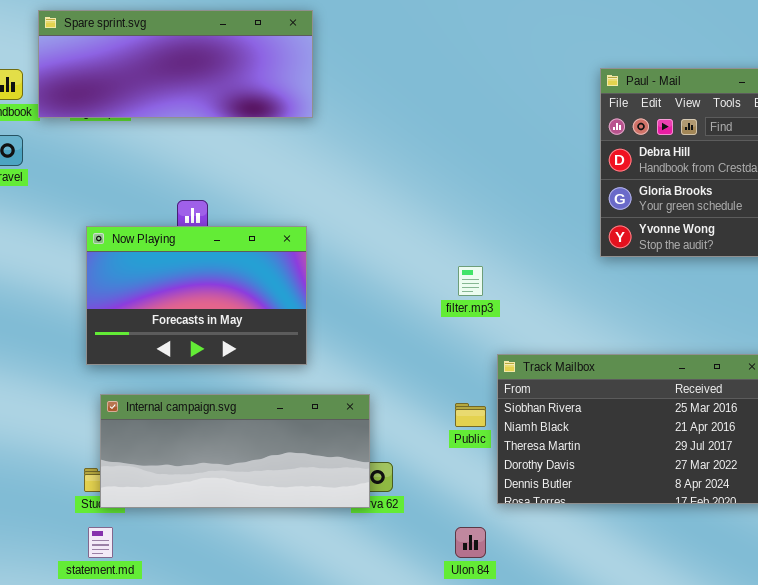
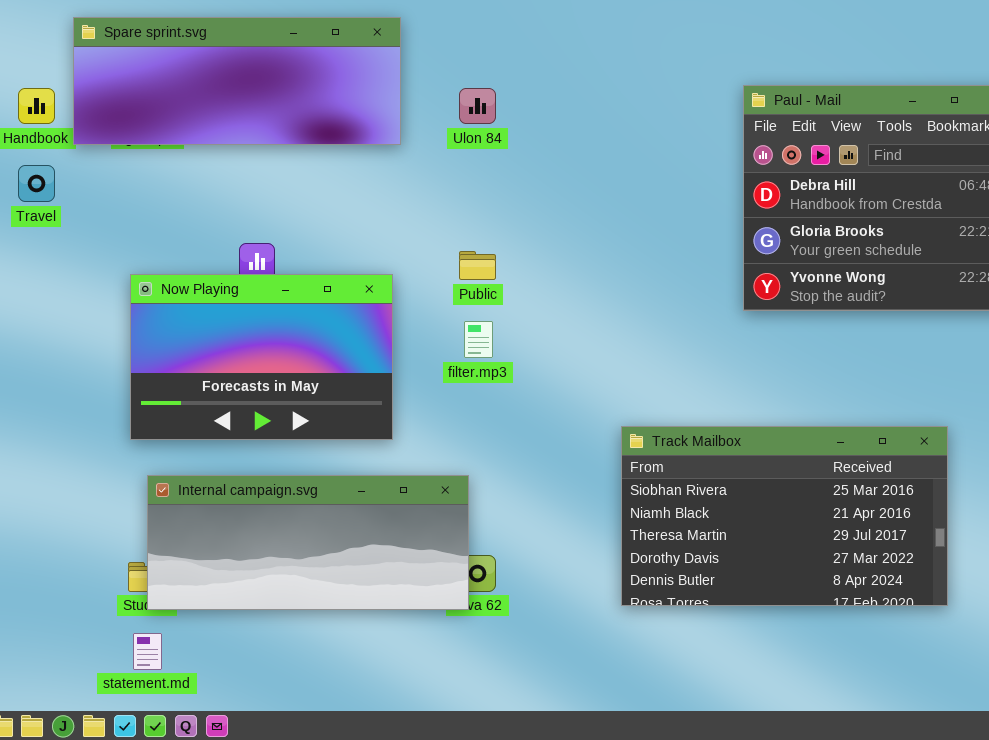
filter.mp3: [458,266,483,296] -> [464,321,493,358], moved
Public: [455,403,486,427] -> [459,251,496,280], moved
Ulon 84: [455,527,486,558] -> [459,88,496,124], moved

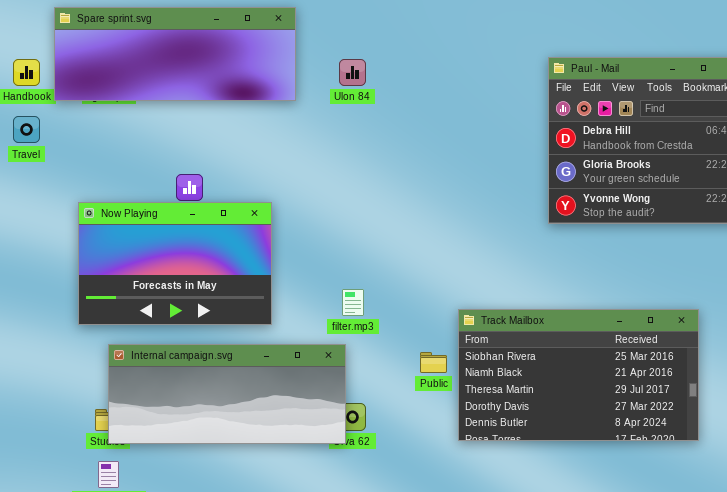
Public: [459,251,496,280] -> [420,352,447,373], moved
Now Playing: [130,274,393,440] -> [78,202,272,325], moved
filter.mp3: [464,321,493,358] -> [342,289,364,316], moved

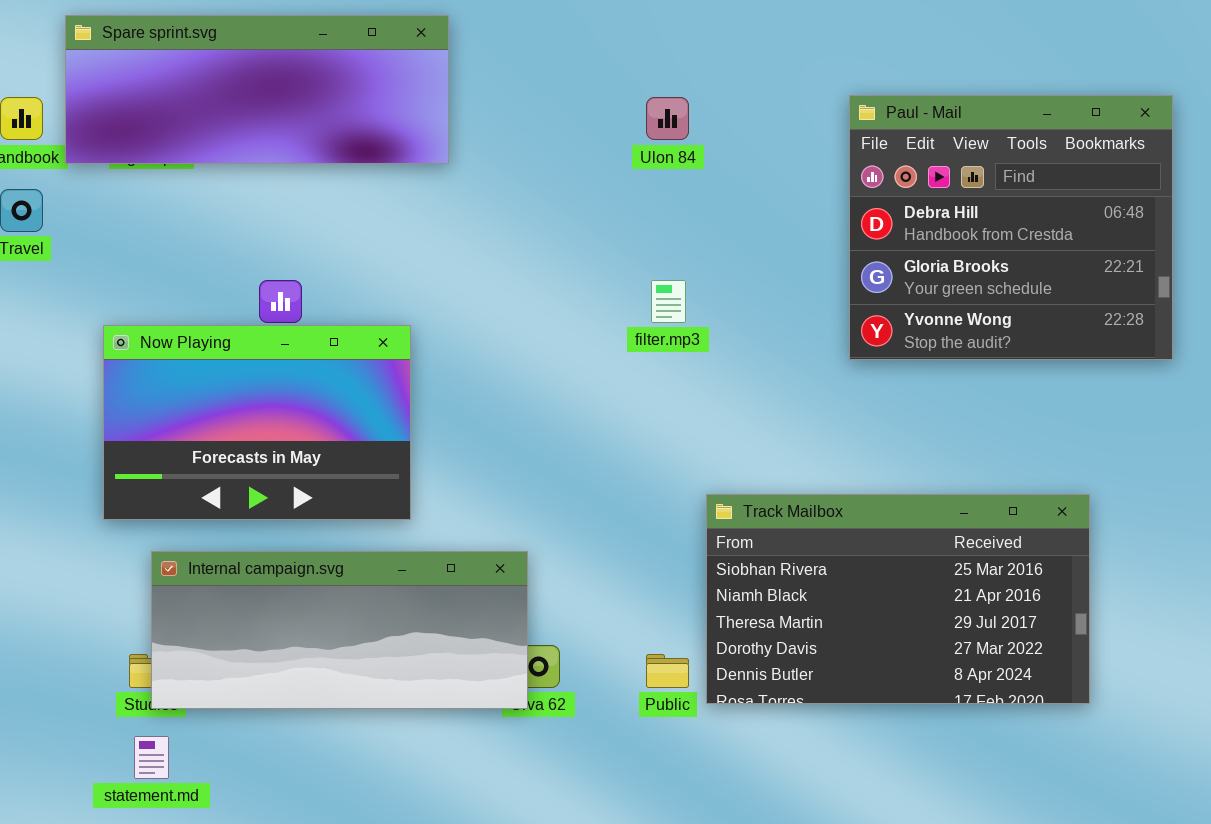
Ulon 84: [339,59,366,86] -> [646,97,689,140], moved
filter.mp3: [342,289,364,316] -> [651,280,686,323], moved
Public: [420,352,447,373] -> [646,654,689,688], moved

